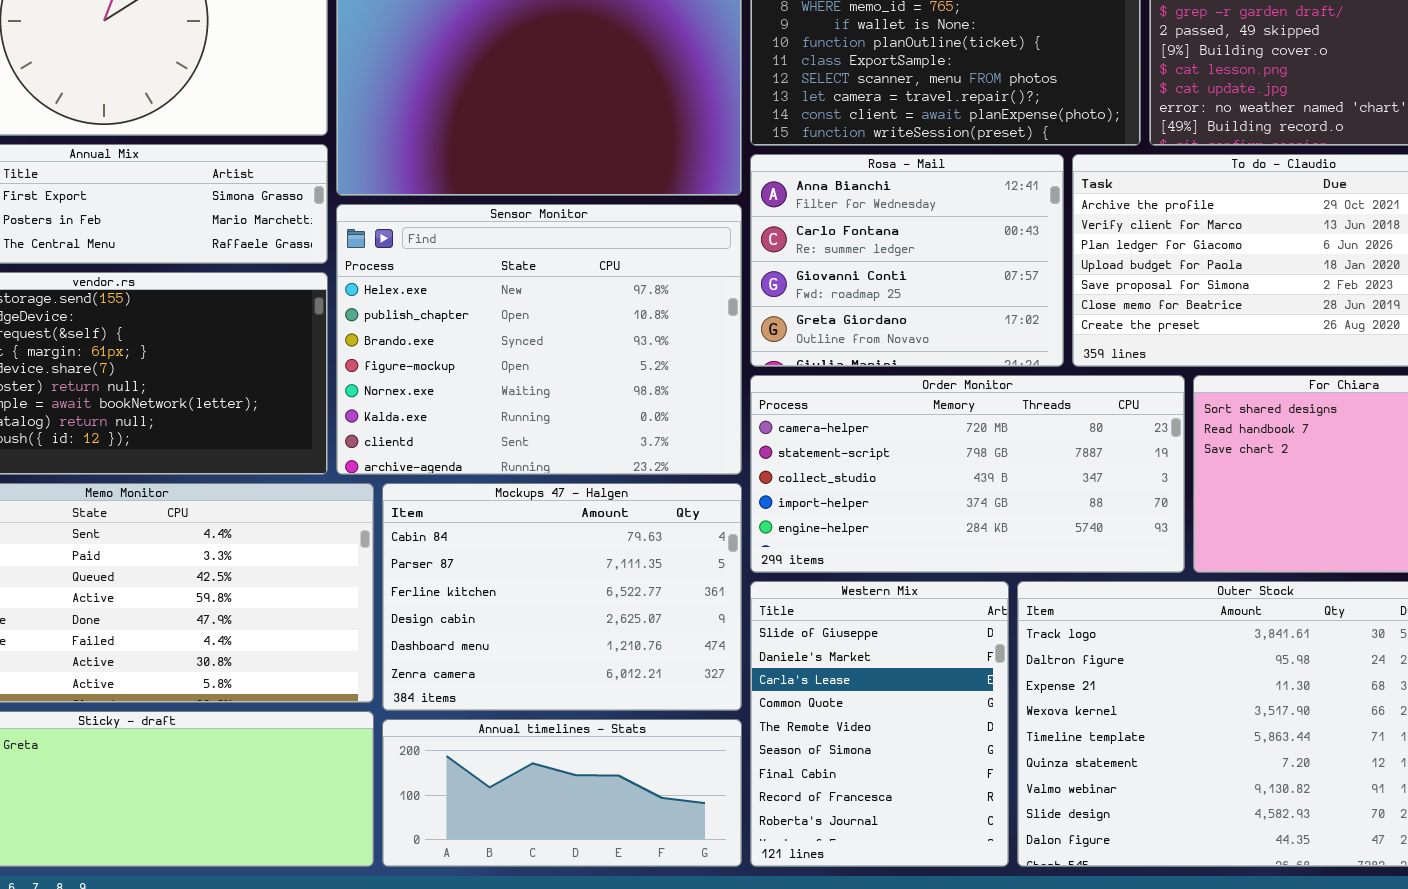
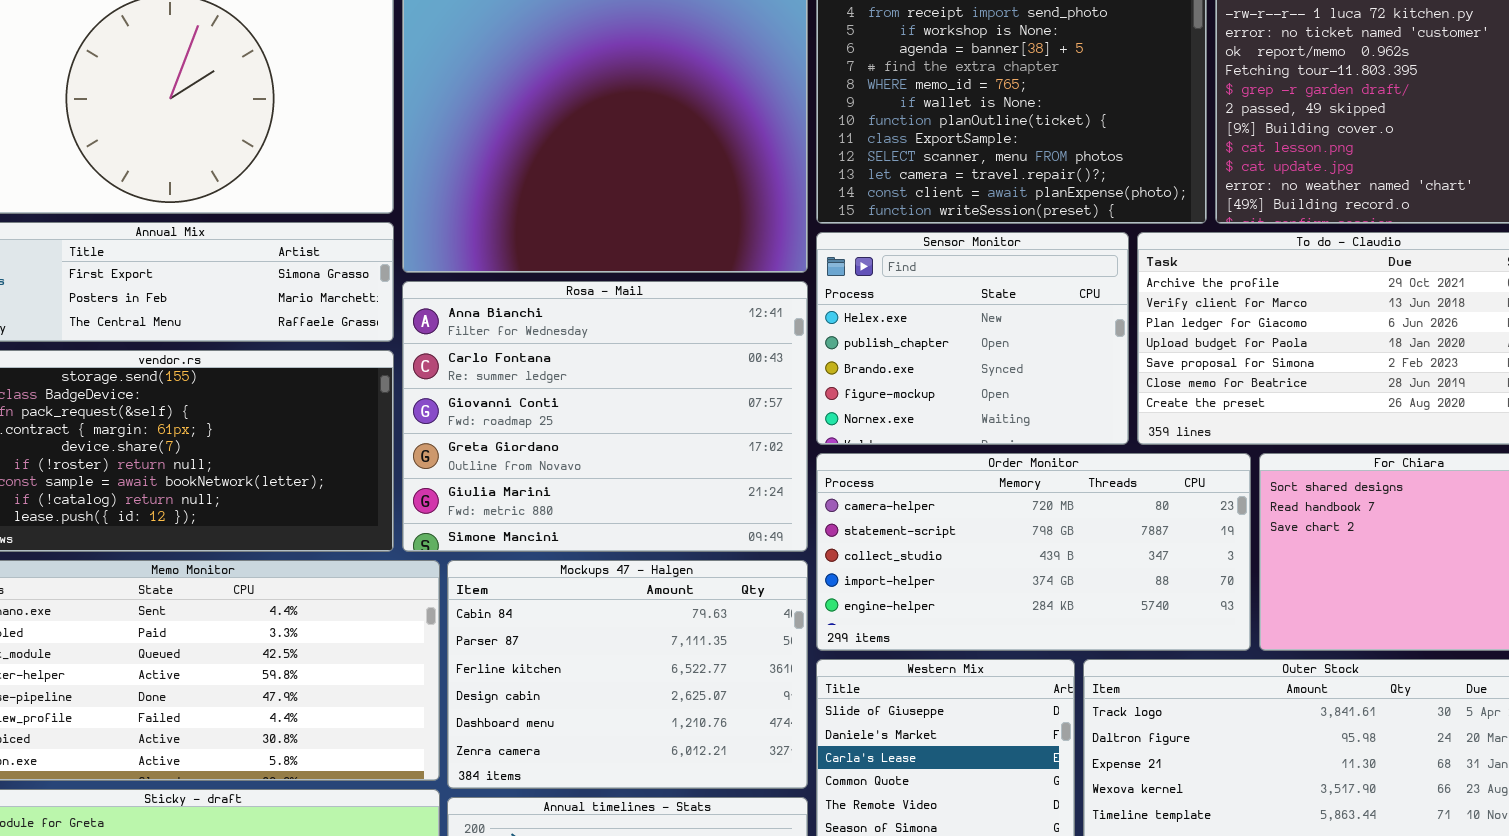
Rosa - Mail: [750,154,1064,367] -> [402,281,808,552], moved, resized
Sensor Monitor: [336,204,742,475] -> [816,232,1129,445], moved, resized

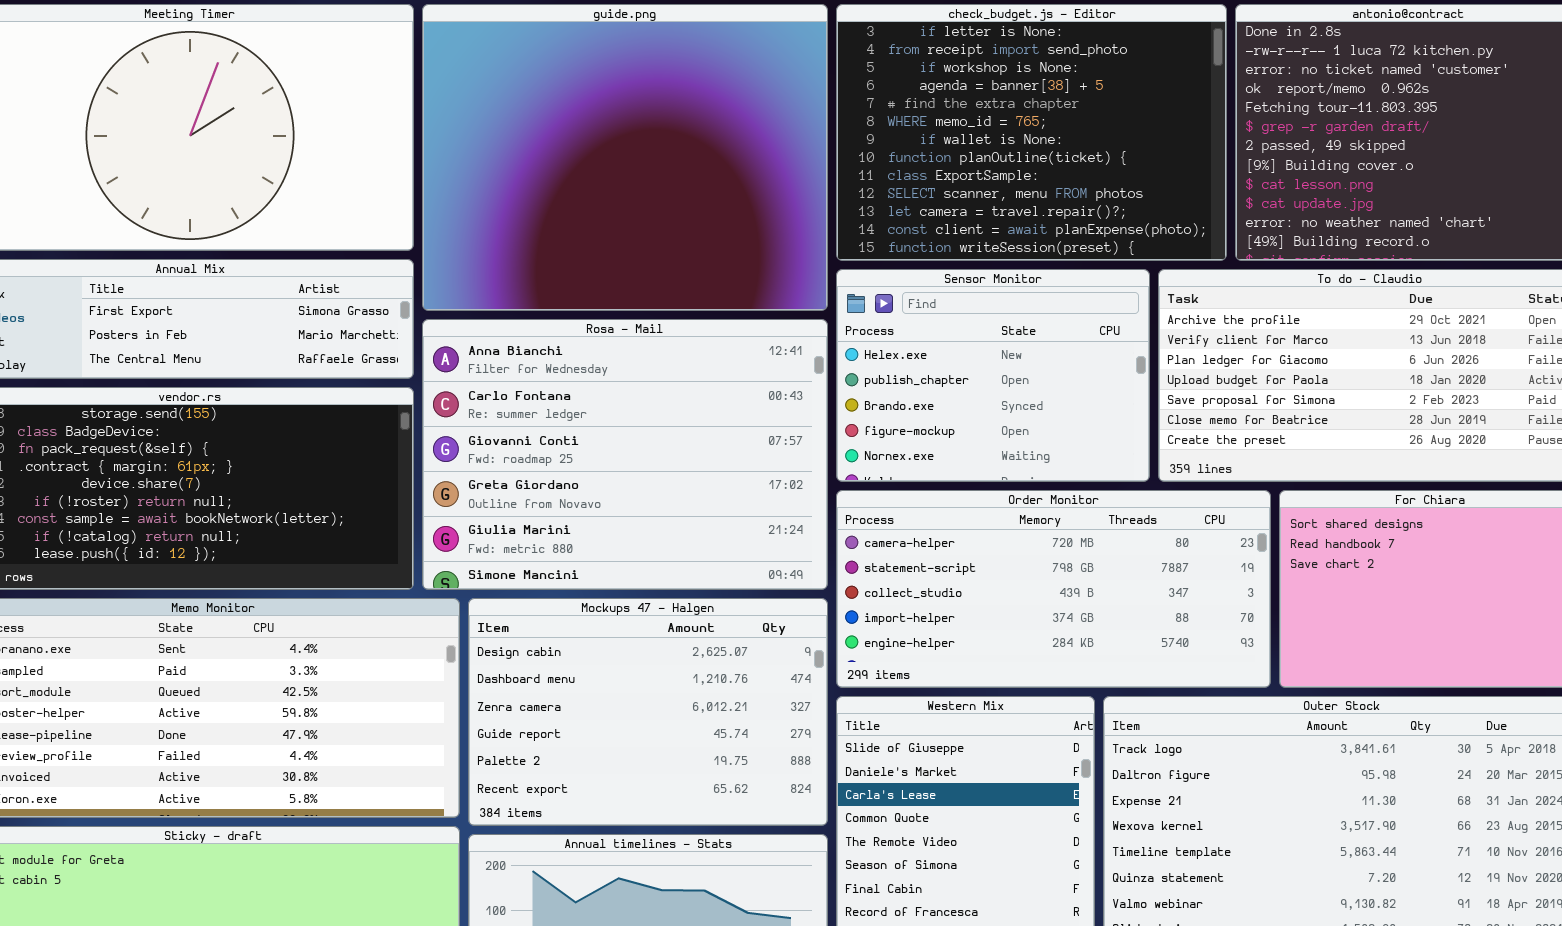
Mockups 47 - Halgen: [447,560,808,789] -> [468,598,828,826], scrolled down 3 rows

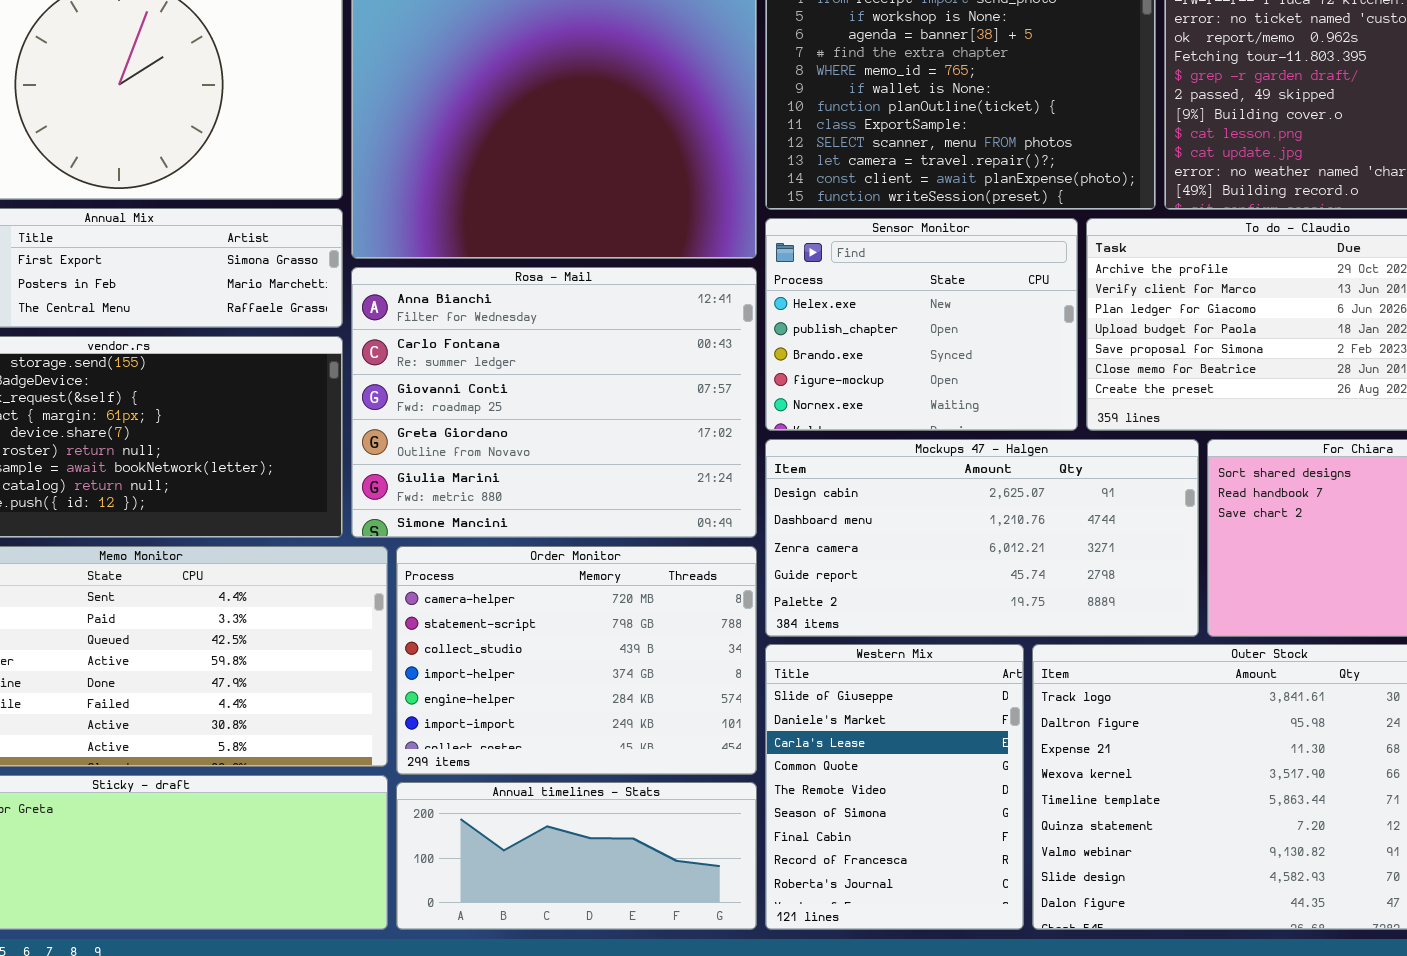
Order Monitor: [836,490,1271,688] -> [396,546,757,775], moved, resized
Mockups 47 - Halgen: [468,598,828,826] -> [765,439,1199,637], moved, resized

